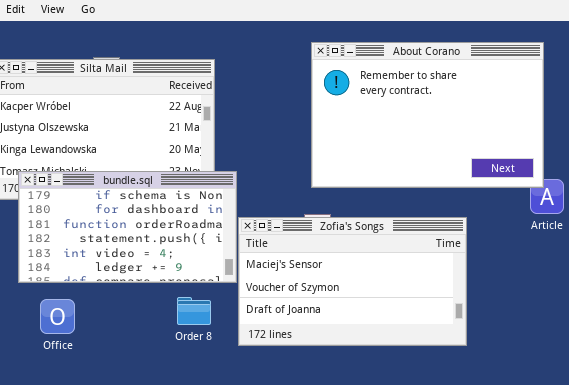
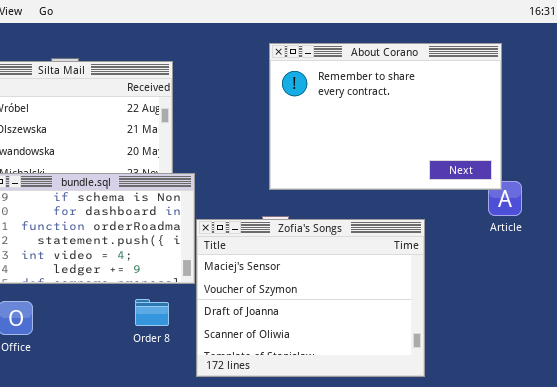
Zofia's Songs: [238,217,467,346] -> [196,219,425,377], resized

